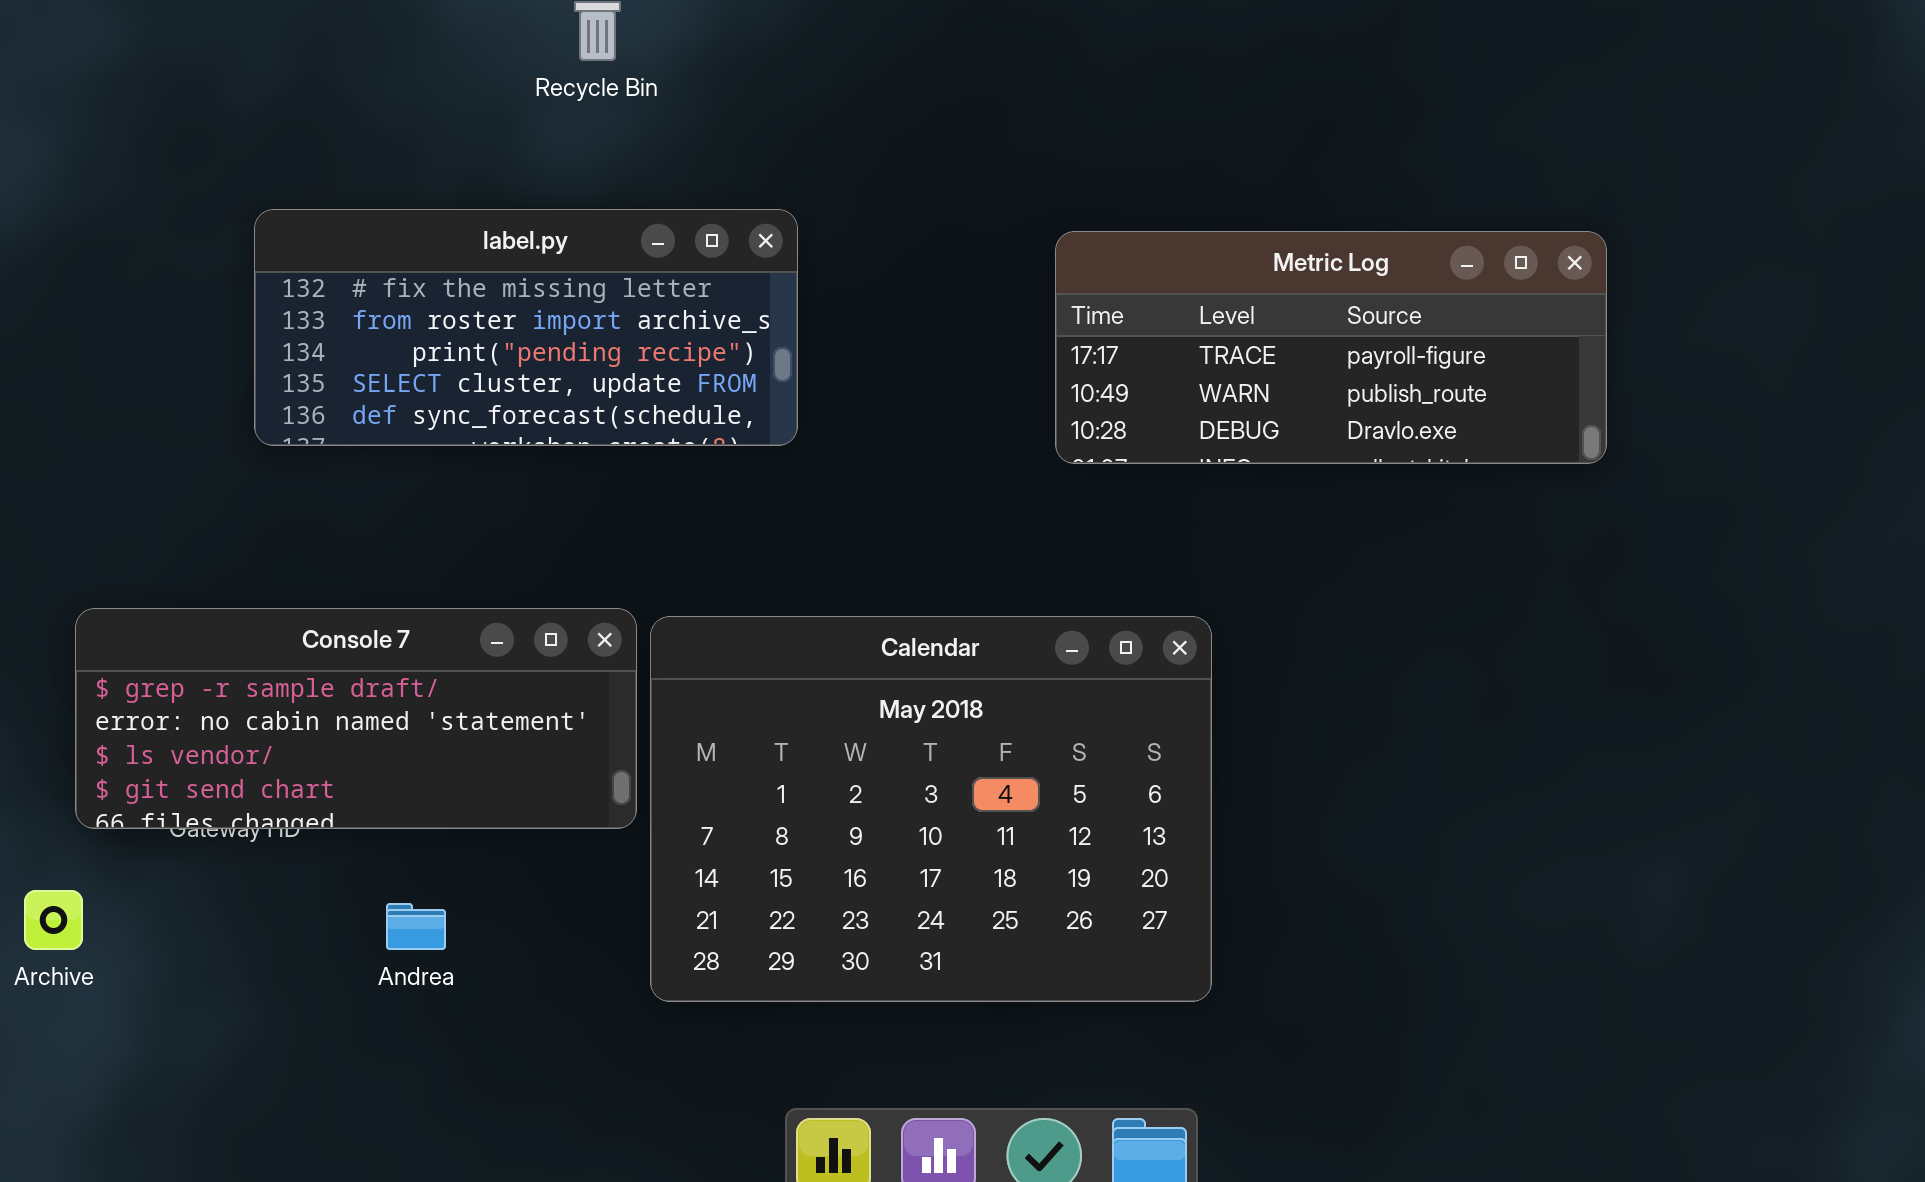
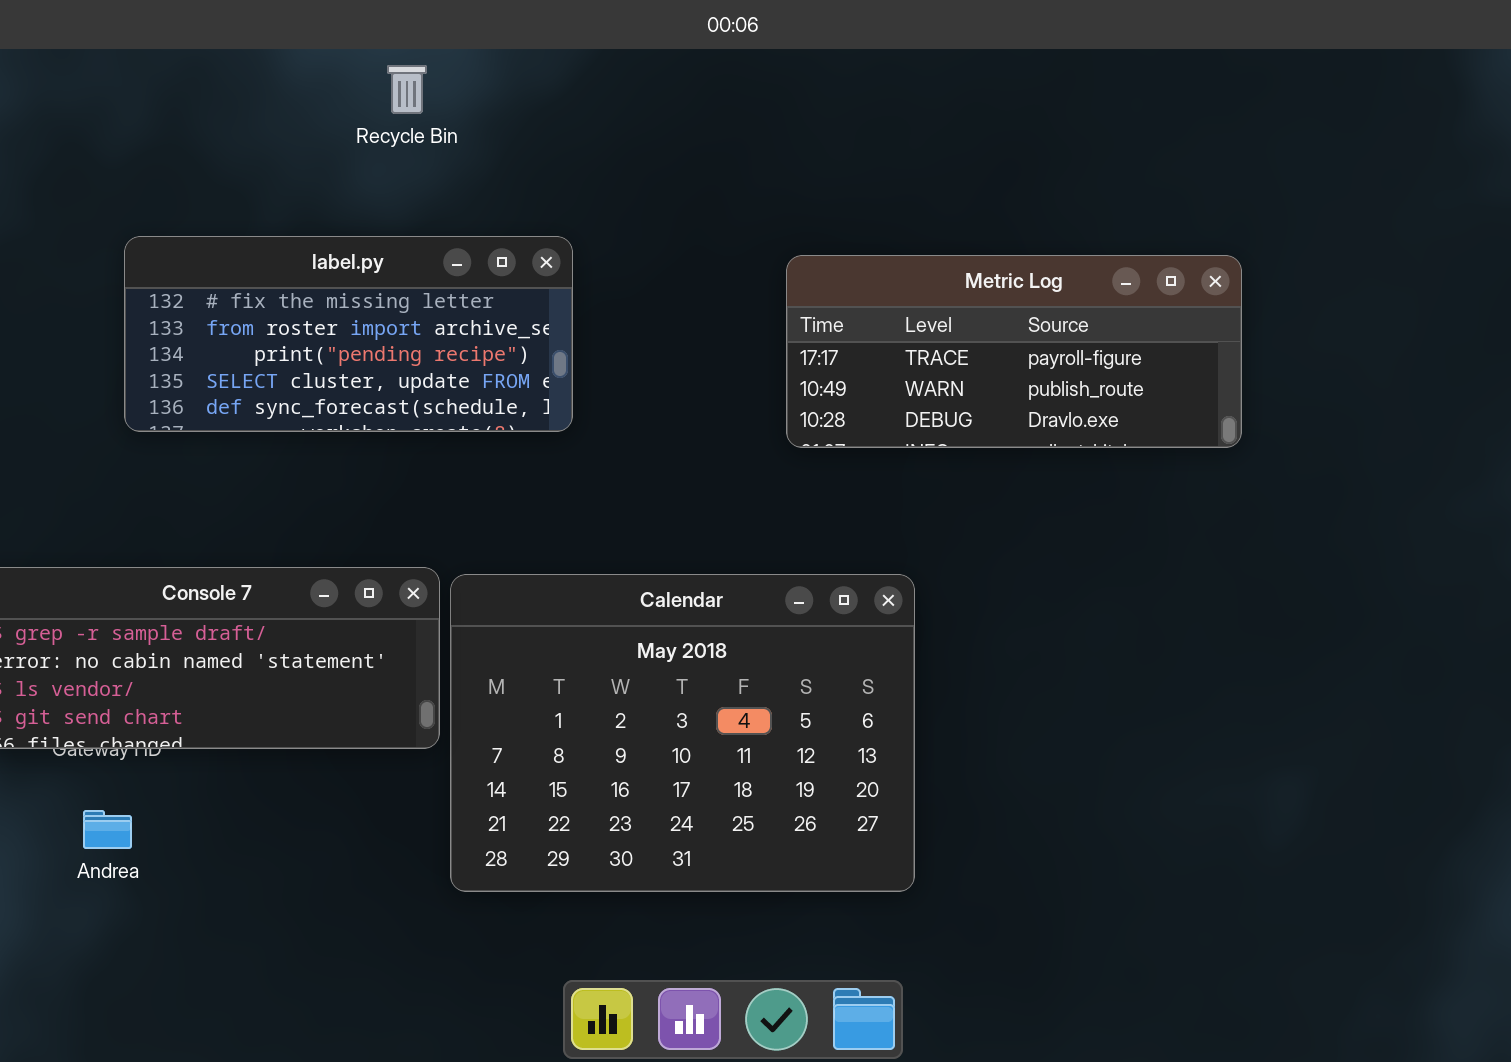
Andrea: [386,903,446,950] -> [83,810,132,849], moved

